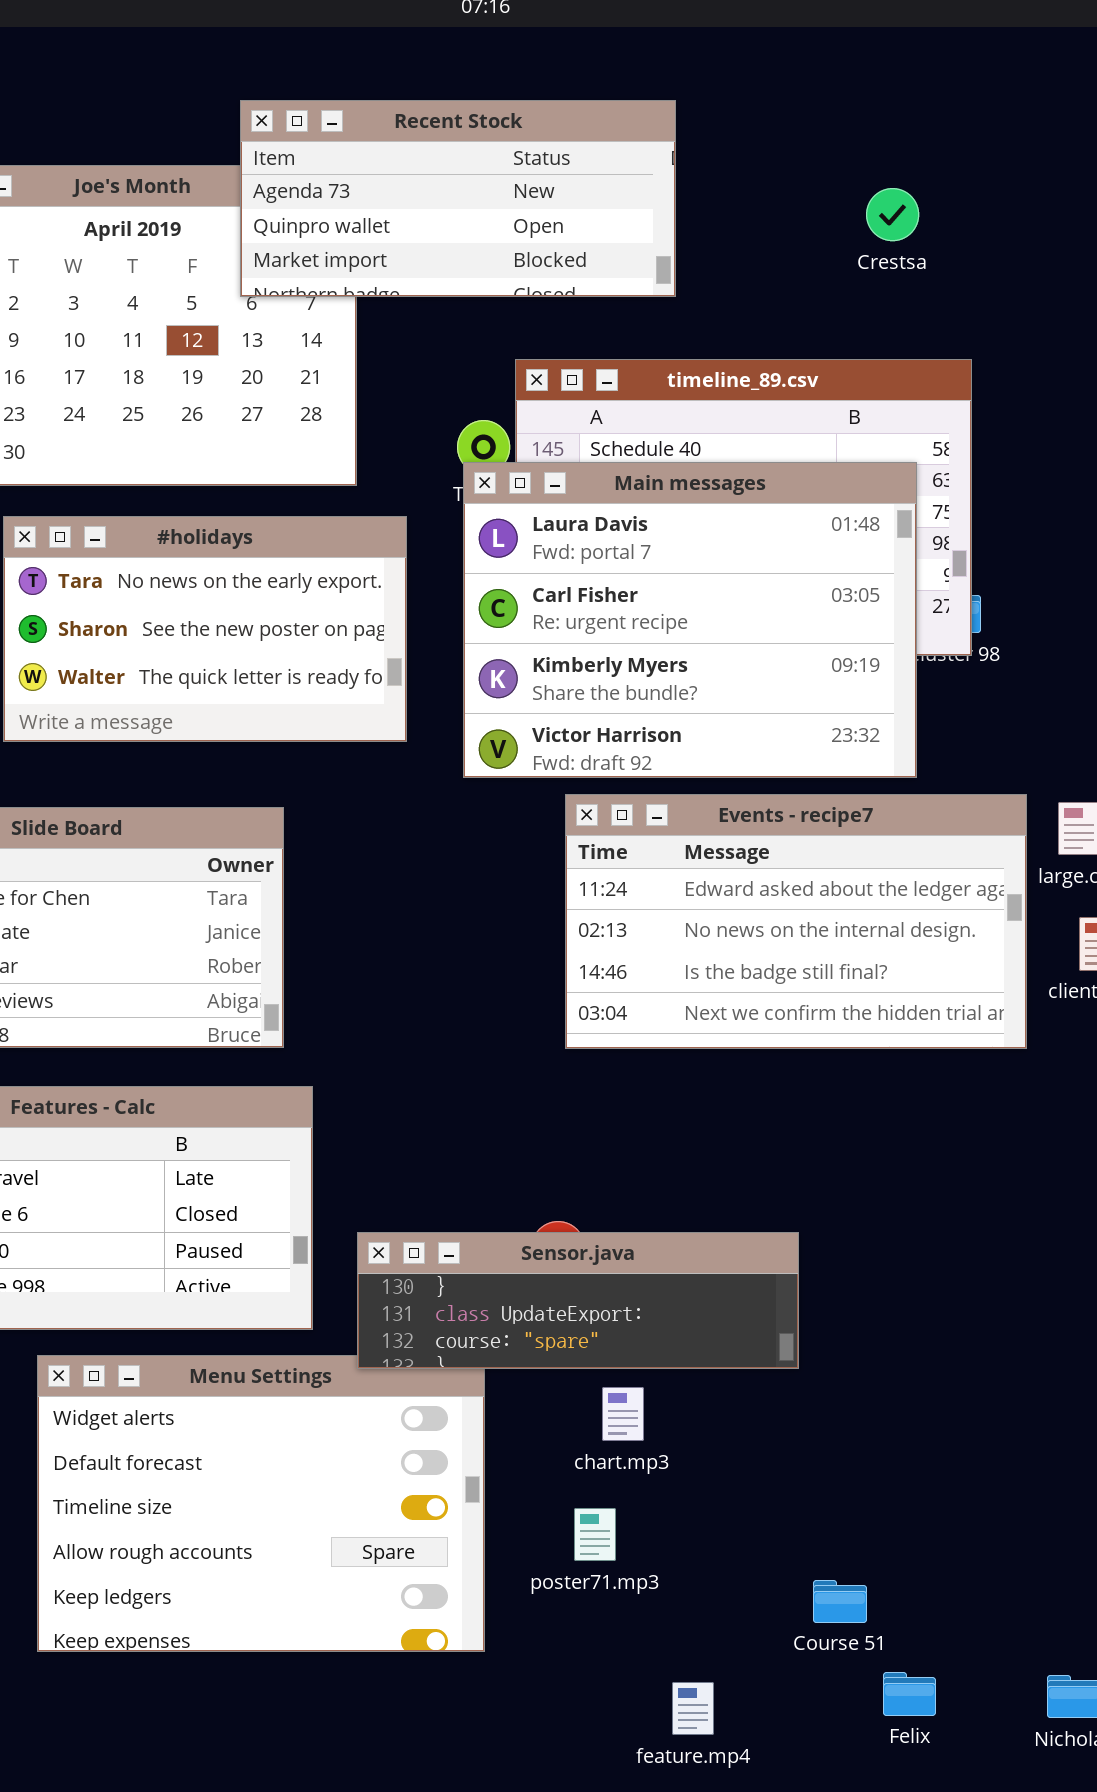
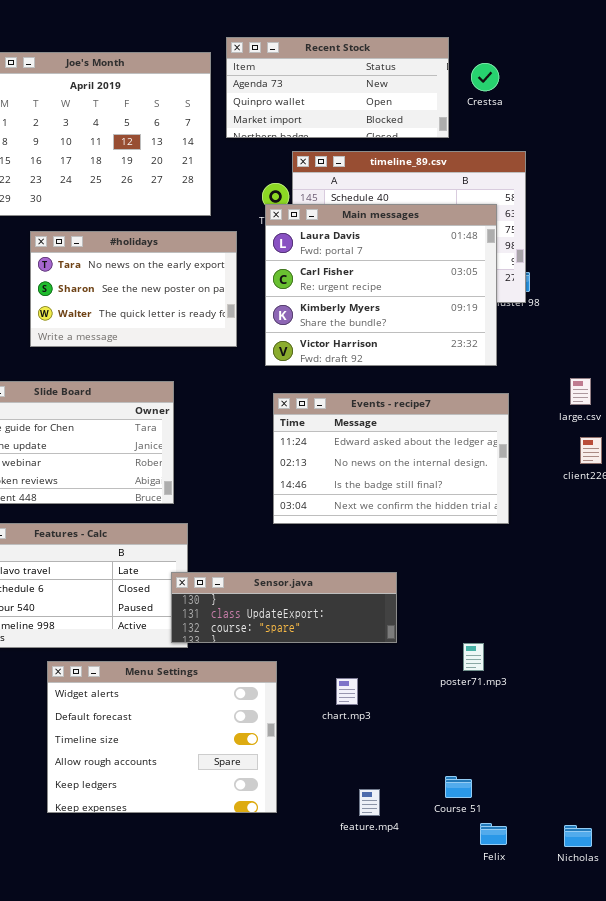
Recent Stock: [240,100,676,297] -> [226,37,449,138], moved
Events - recipe7: [565,794,1027,1049] -> [273,393,509,524], moved
Sensor.java: [357,1232,799,1369] -> [171,572,397,643], moved
poster71.mp3: [574,1508,616,1561] -> [463,643,484,671], moved
feature.mp4: [672,1682,714,1735] -> [359,789,380,816], moved

